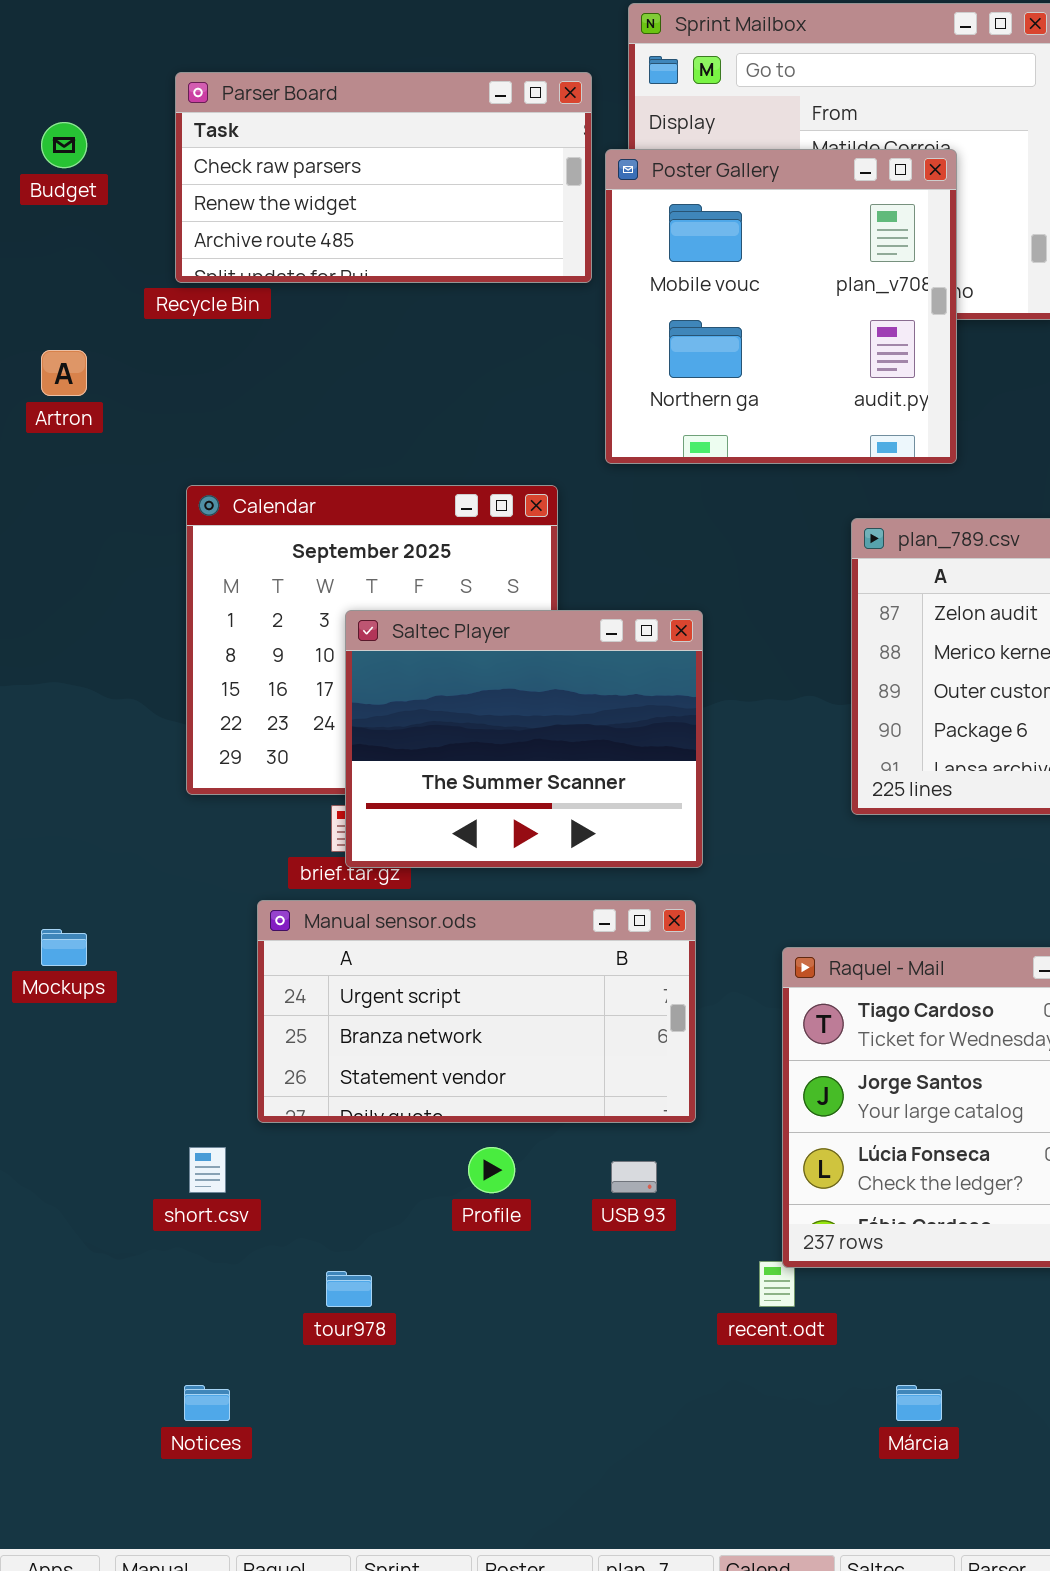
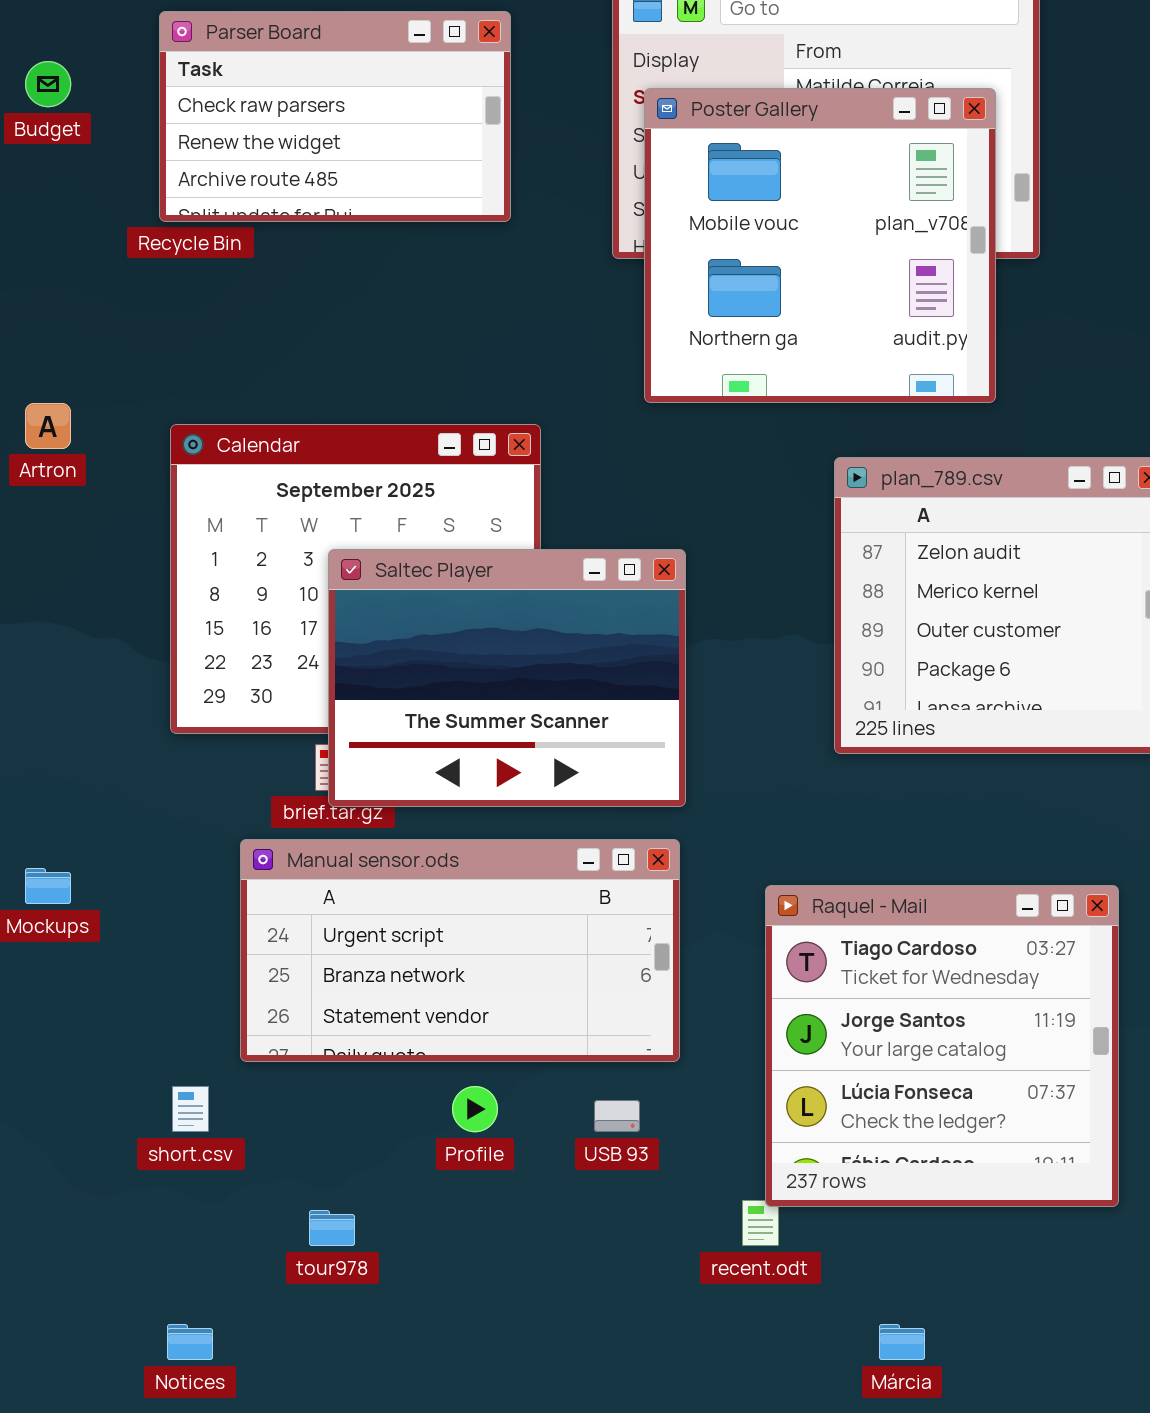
Parser Board: [175,72,592,283] -> [159,11,511,222], resized
Poster Gallery: [605,149,957,464] -> [644,88,996,403], moved
Artron: [41,350,87,396] -> [25,403,71,449], moved

